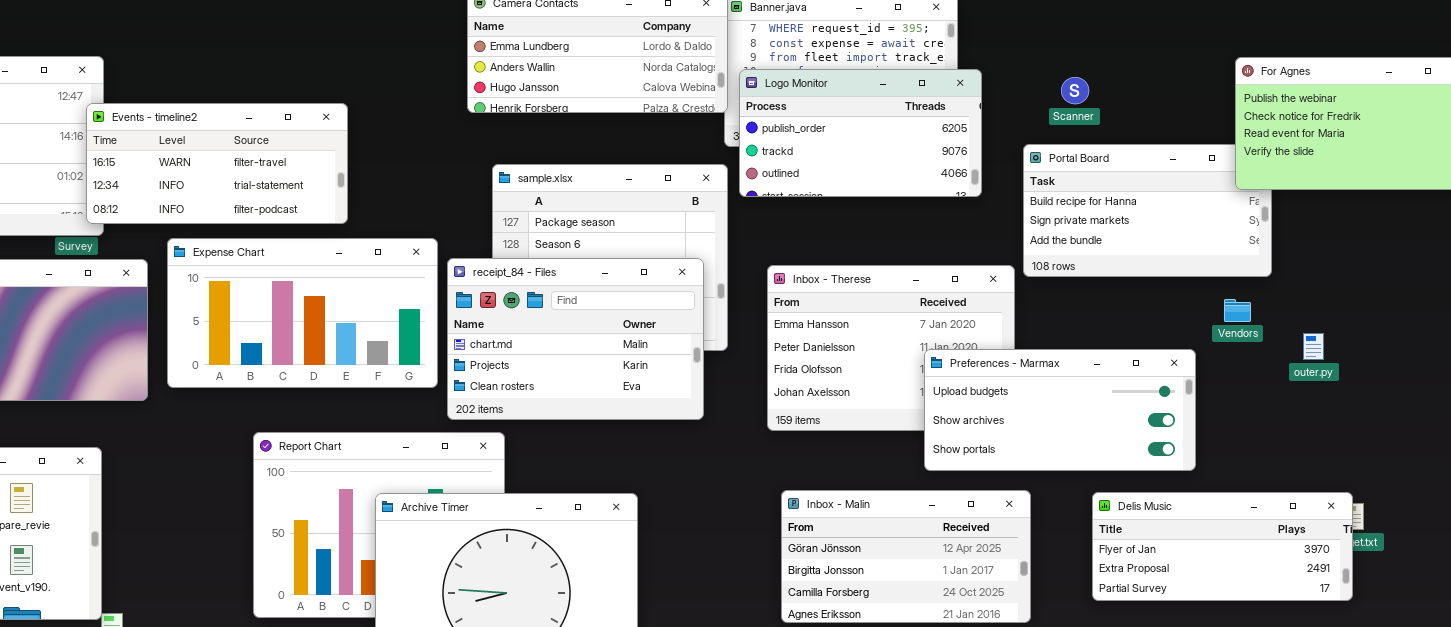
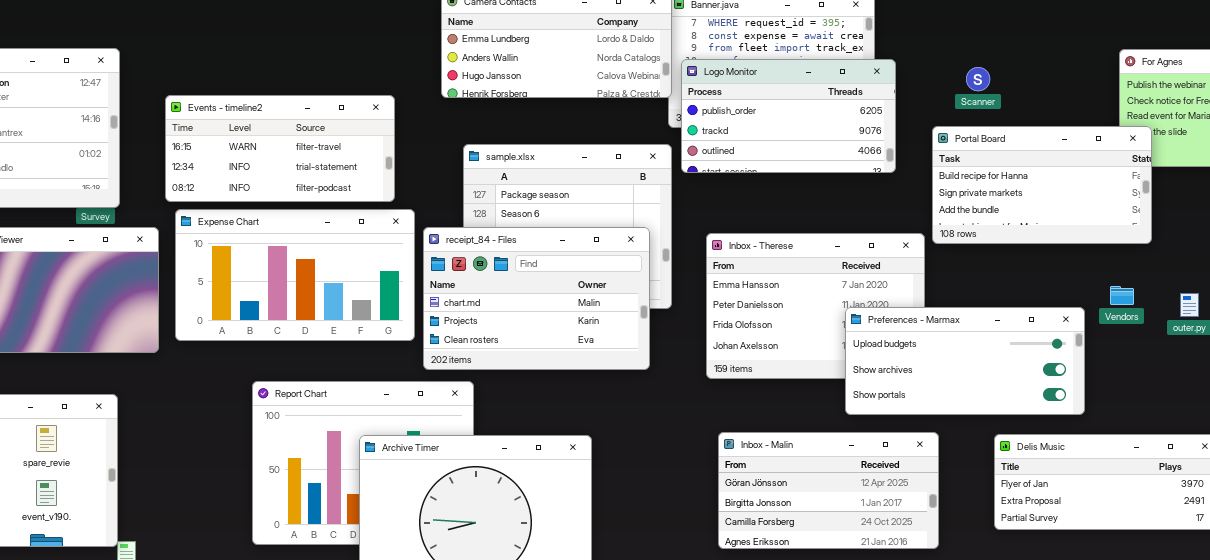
Events - timeline2: [86,103,348,224] -> [165,95,395,202], moved
Portal Board: [1023,144,1272,277] -> [932,126,1152,244], raised
Vendors: [1224,299,1251,322] -> [1110,286,1134,305], moved

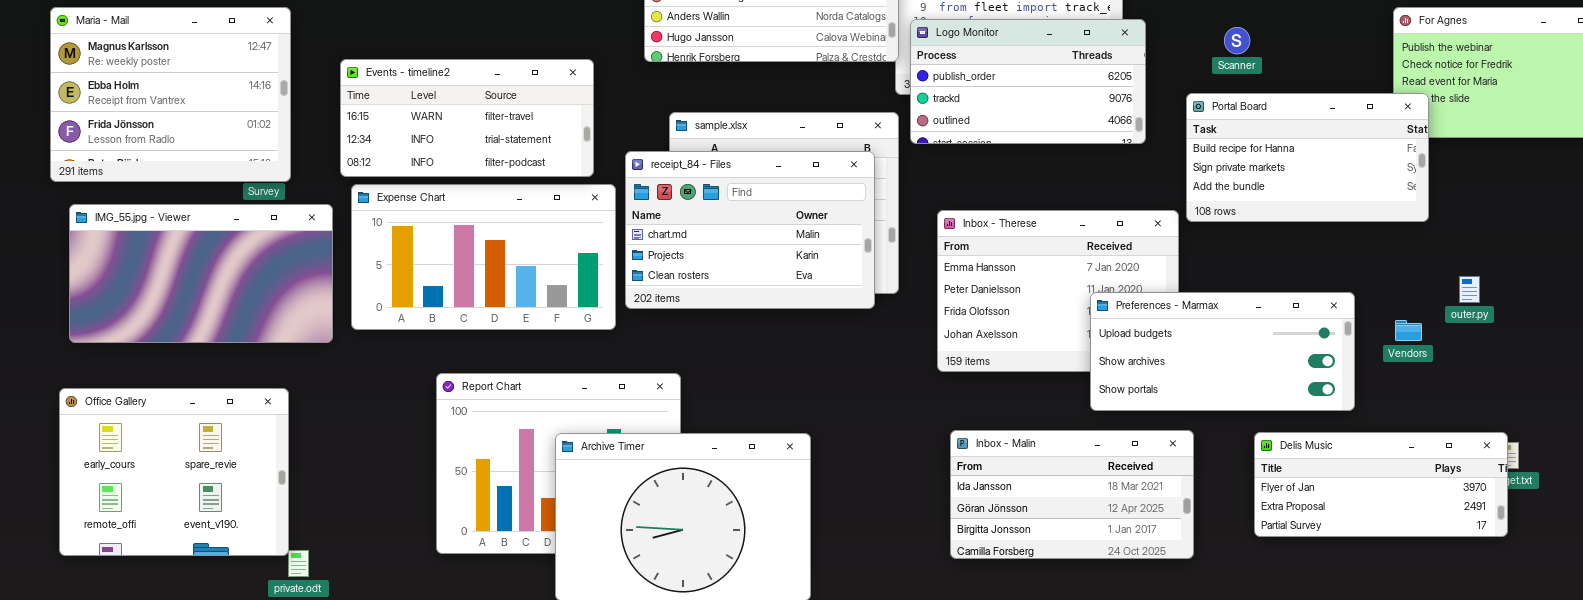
receipt_84 - Files: [423,227,650,370] -> [625,151,875,309], moved
Vendors: [1110,286,1134,305] -> [1395,320,1422,341], moved
Inbox - Malin: [718,432,939,549] -> [950,430,1194,559], scrolled up 1 row

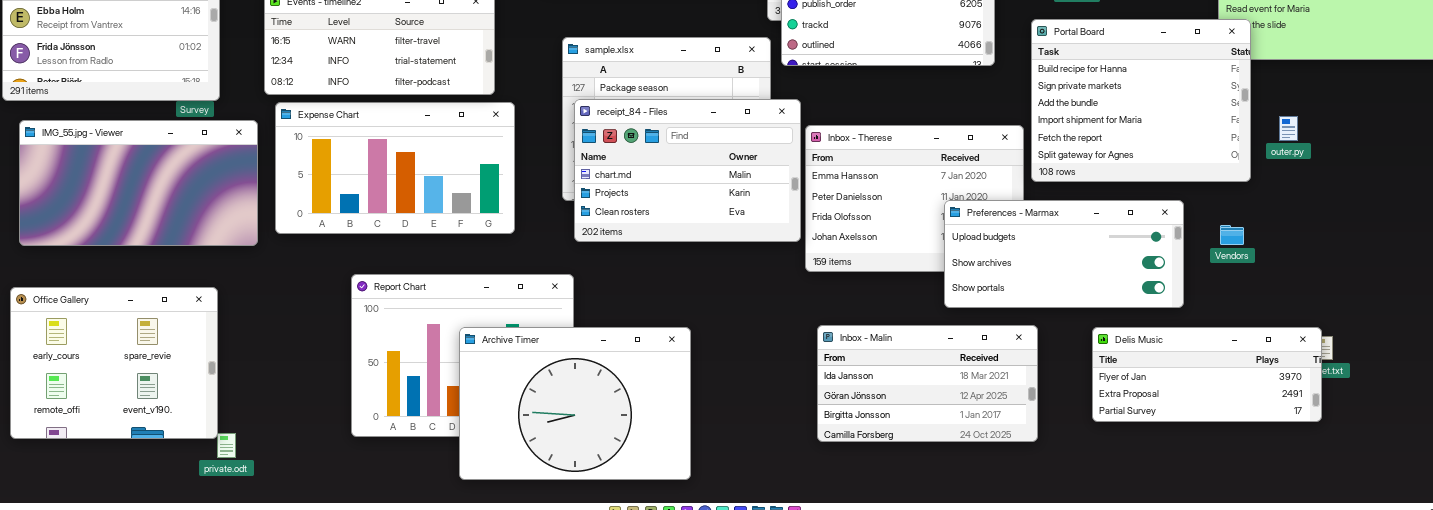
Portal Board: [1186,93,1429,222] -> [1031,19,1251,182], resized
receipt_84 - Files: [625,151,875,309] -> [574,99,801,242], moved
outer.py: [1459,276,1480,303] -> [1279,116,1298,141], moved

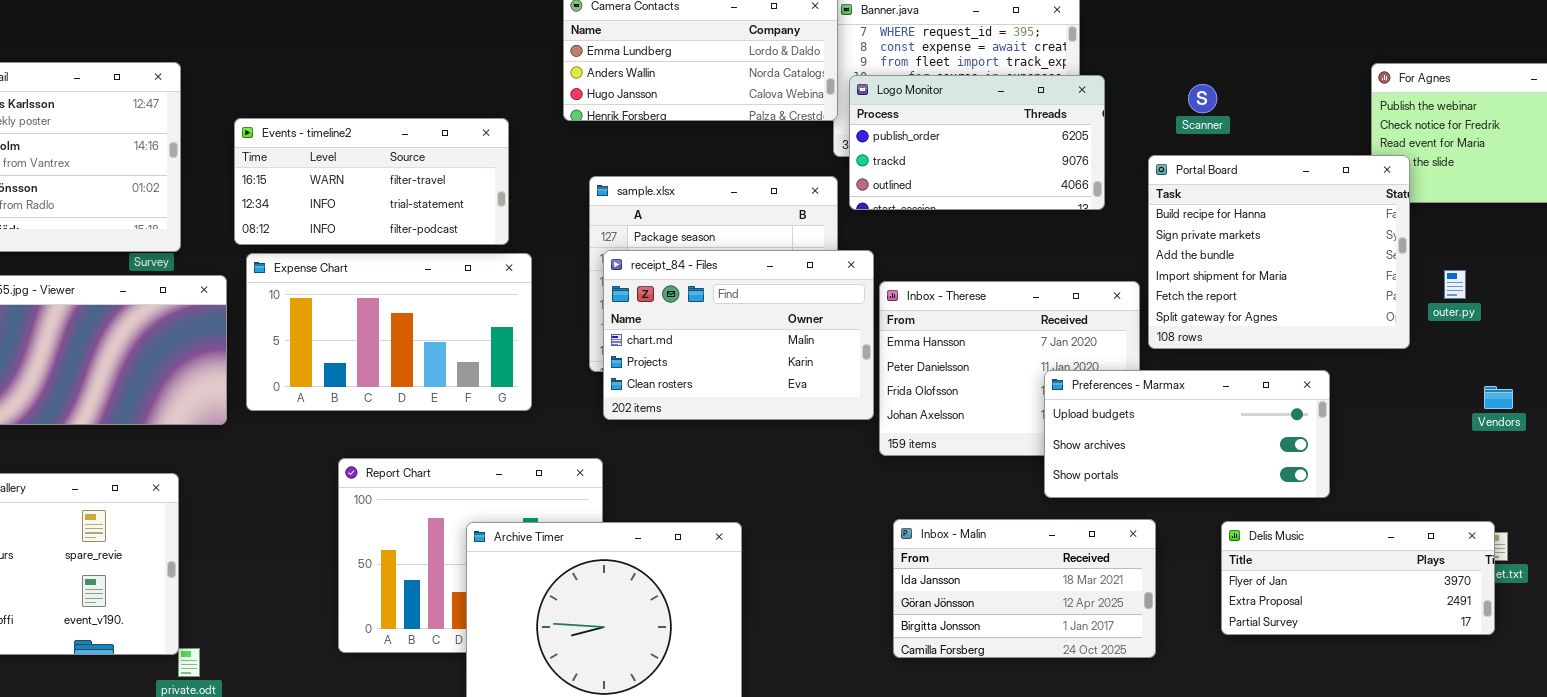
Vendors: [1220,225,1244,245] -> [1484,386,1513,409], moved

